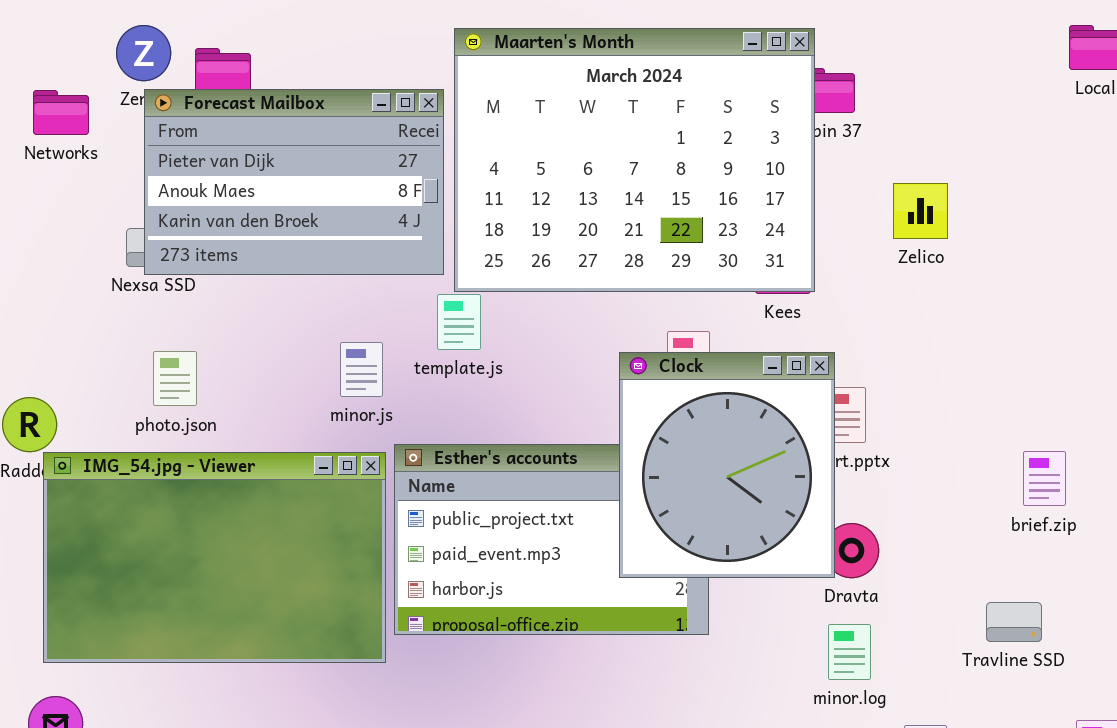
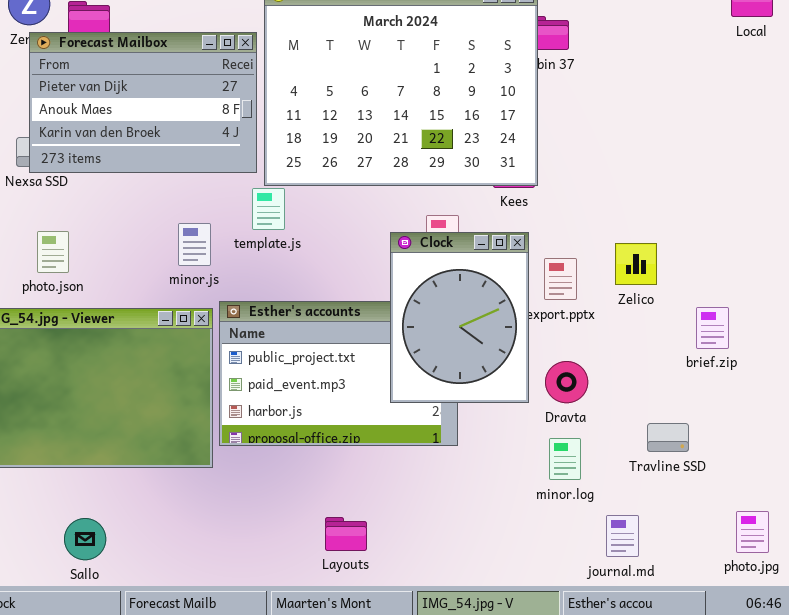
Zelico: [893,183,948,239] -> [615,243,657,285], moved
Clock: [619,352,835,578] -> [390,232,529,403], resized
Travline SSD: [986,602,1042,642] -> [647,423,689,452], moved

